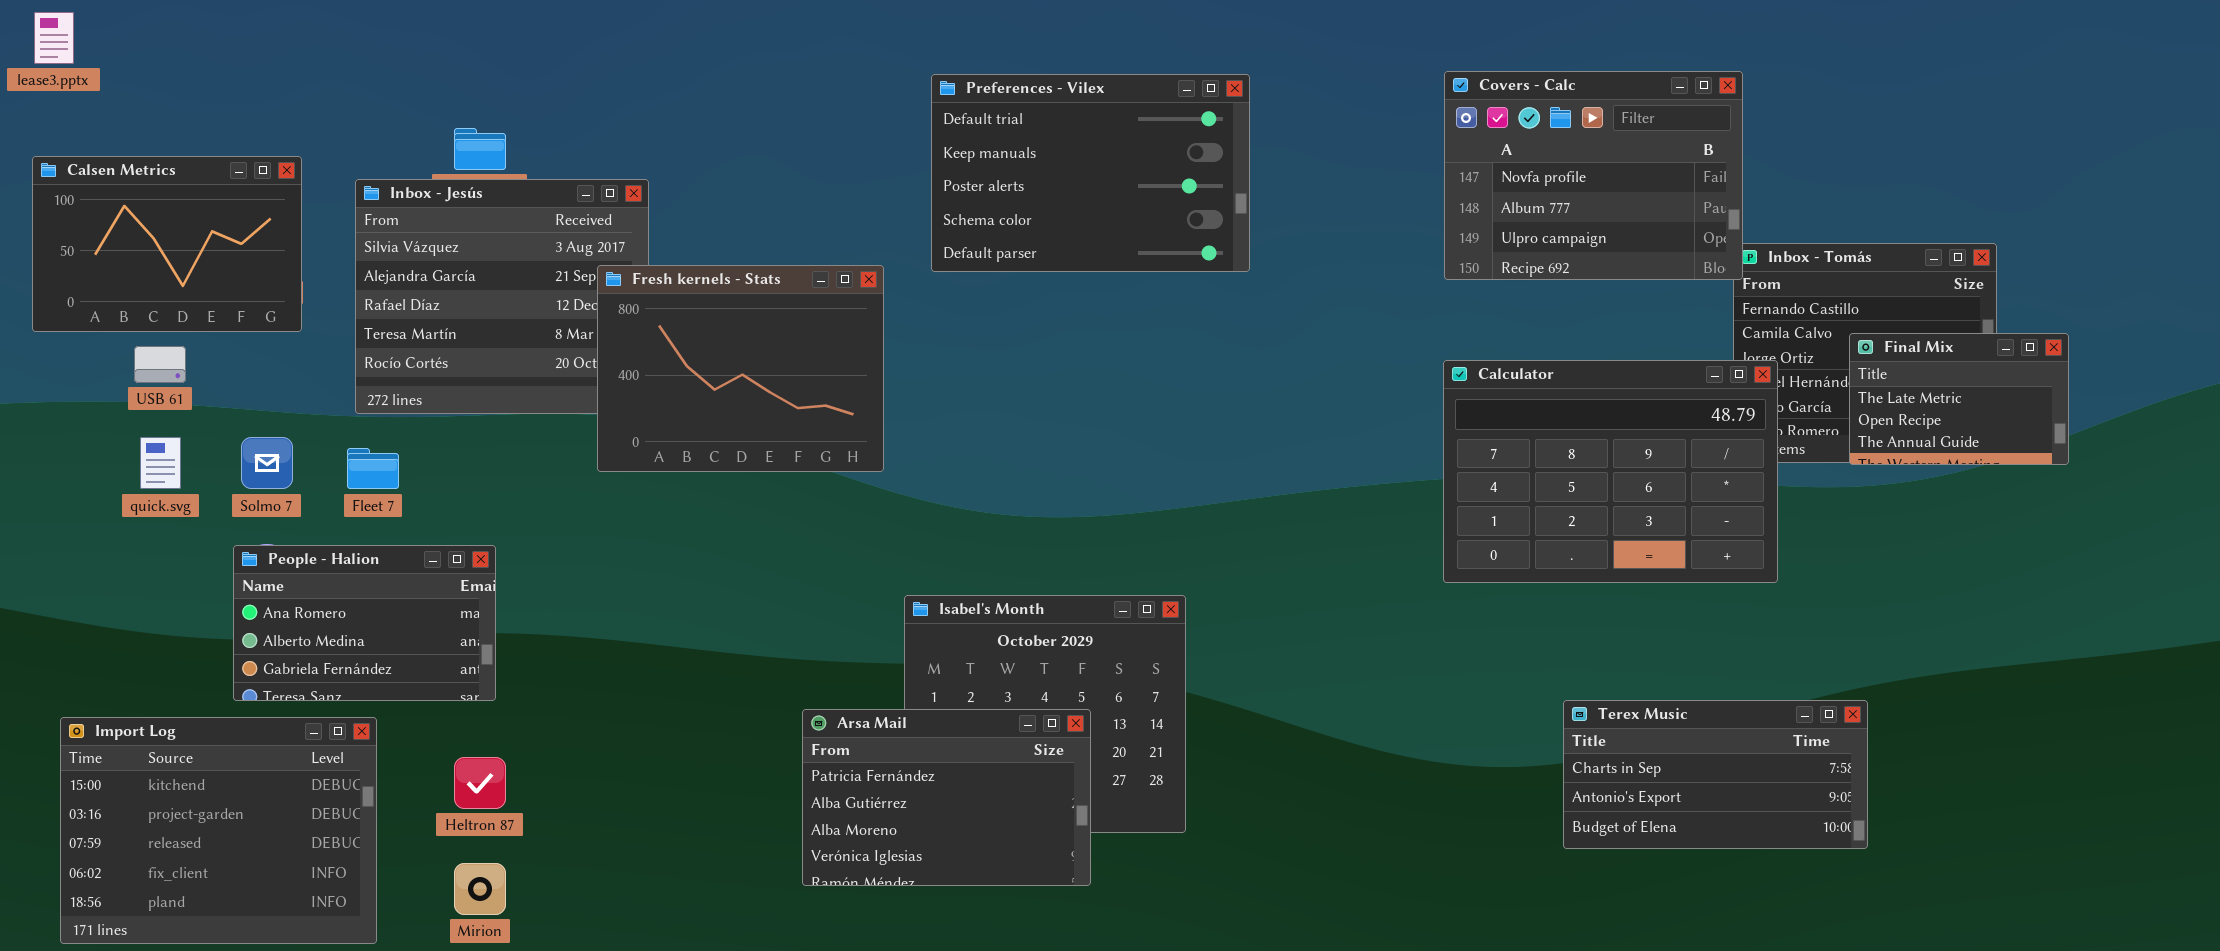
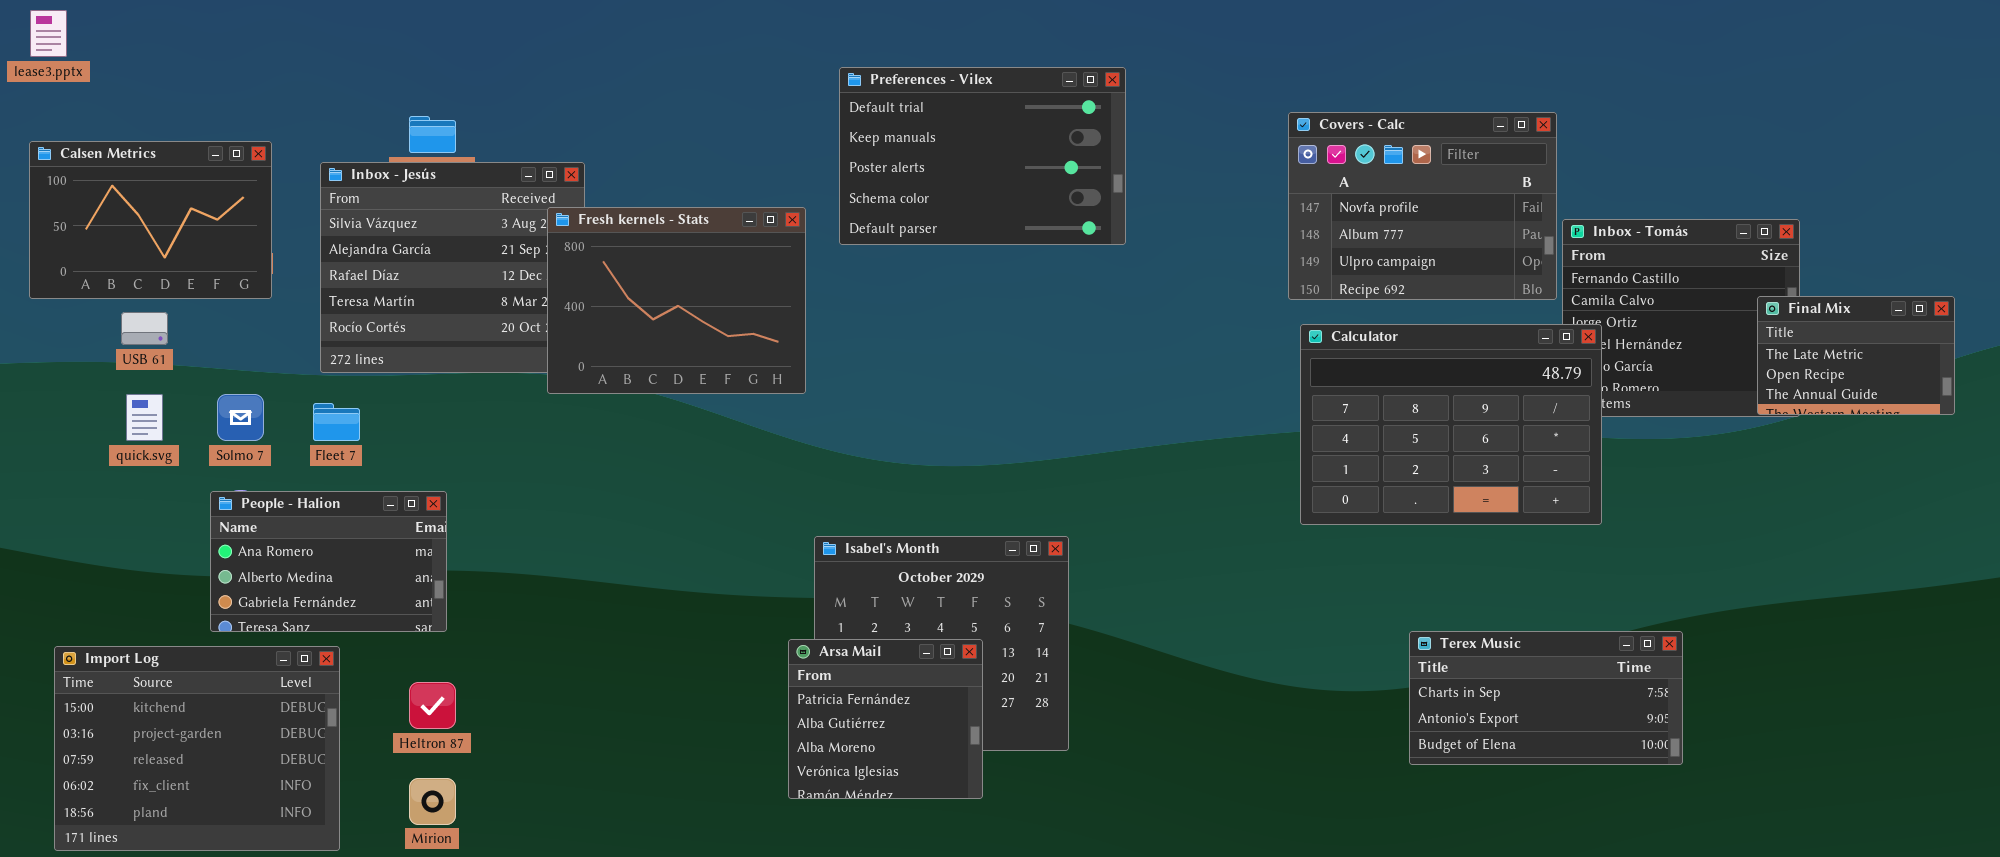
Covers - Calc: [1444,71,1743,280] -> [1288,112,1557,300], moved
Fresh kernels - Stats: [597,265,884,472] -> [547,207,806,394], moved
Final Mix: [1849,333,2069,465] -> [1757,296,1955,415], moved
Arsa Mail: [802,709,1091,886] -> [788,639,983,799], resized

